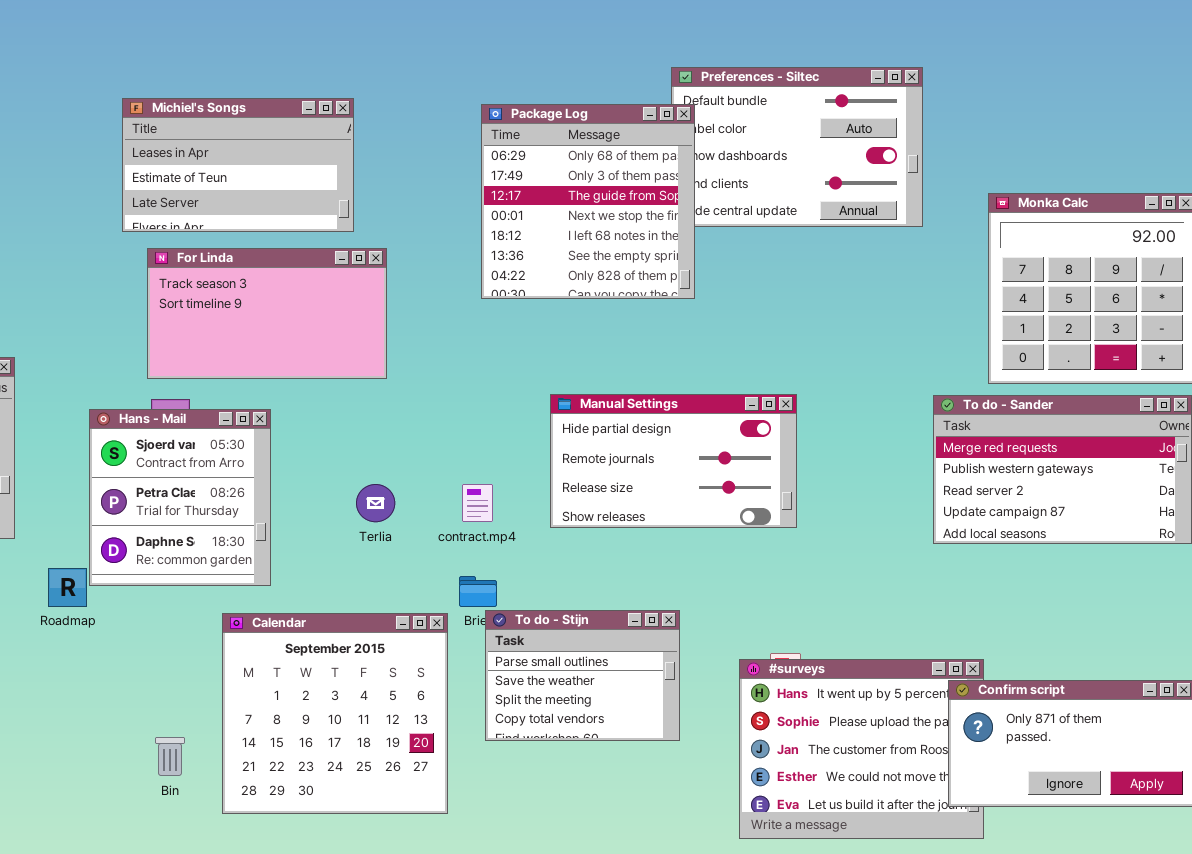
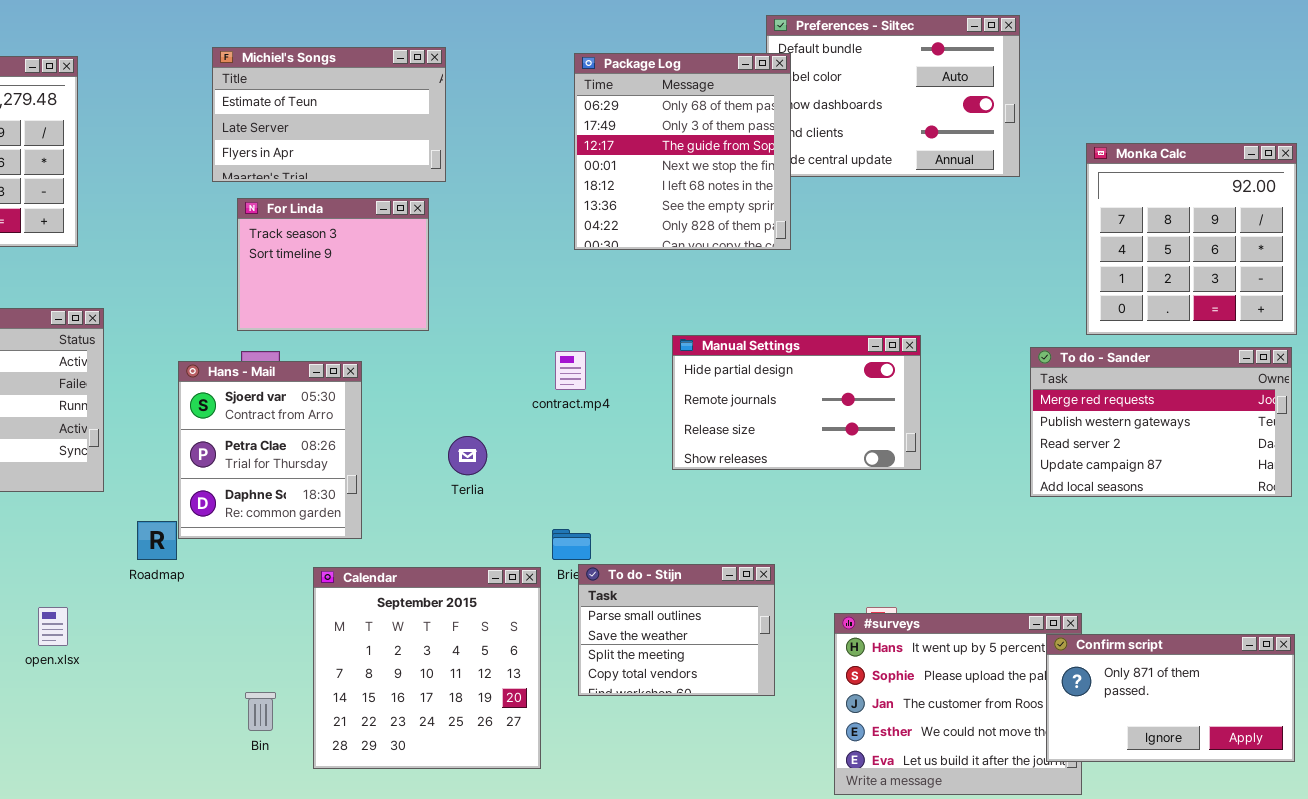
Michiel's Songs: [122,98,354,232] -> [212,47,446,182], scrolled down 1 row
For Linda: [147,248,387,379] -> [237,198,429,331], resized
Manual Settings: [550,394,797,528] -> [672,335,921,470], moved
contract.mp4: [462,484,493,522] -> [555,351,586,390], moved

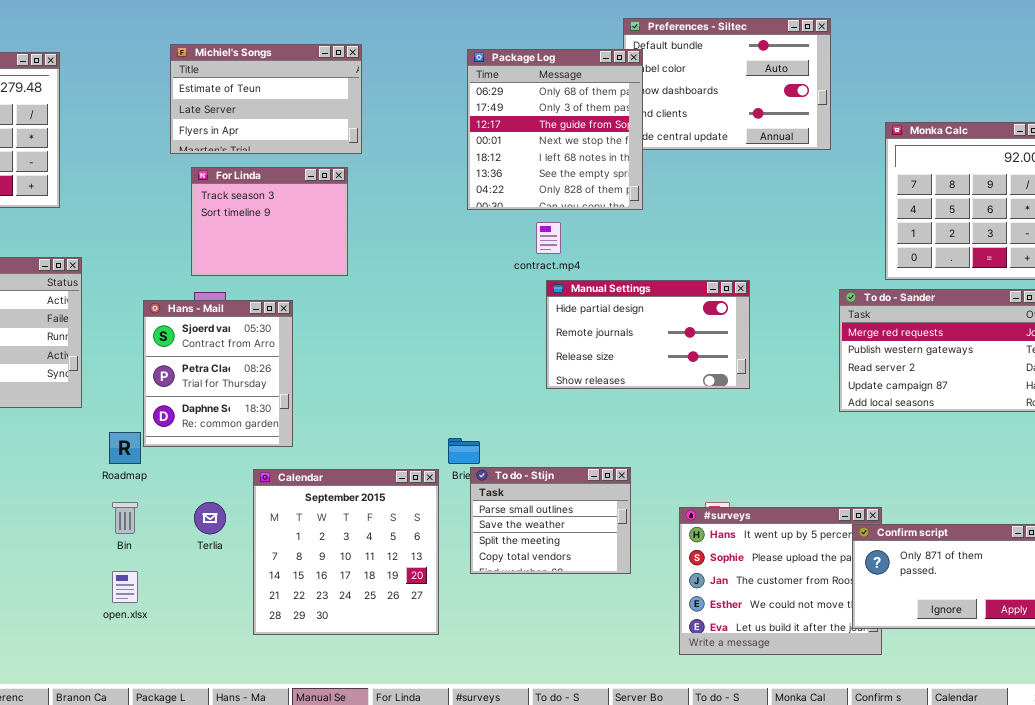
contract.mp4: [555,351,586,390] -> [536,222,561,254], moved
Terlia: [448,436,487,475] -> [194,502,226,534], moved
open.xlsx: [38,607,68,646] -> [112,571,138,603], moved
Bin: [245,692,276,731] -> [112,502,138,534], moved

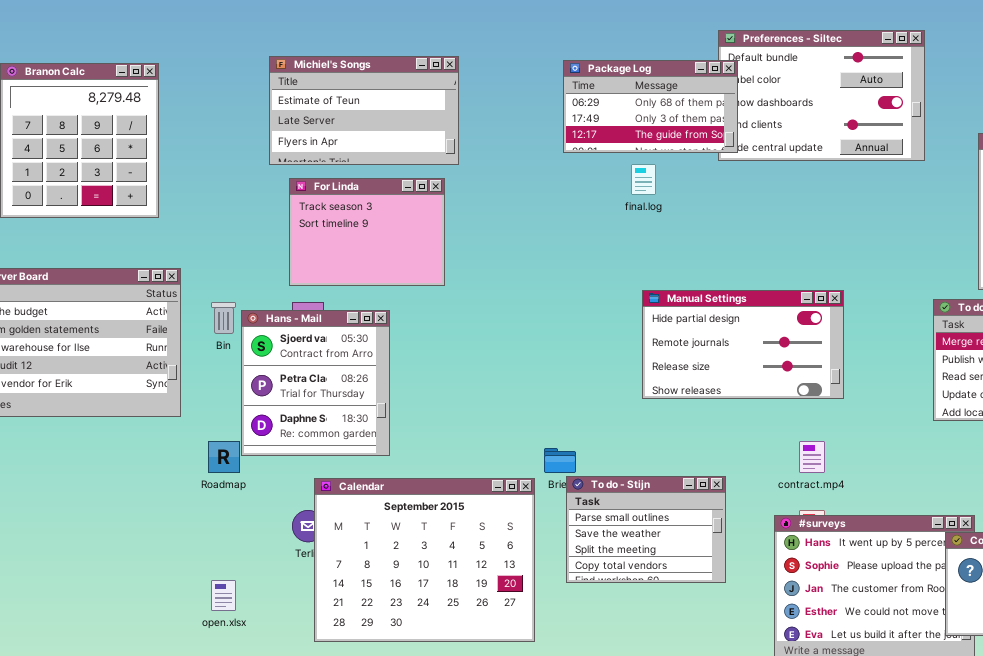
Package Log: [467,49,643,210] -> [563,60,738,153], resized
contract.mp4: [536,222,561,254] -> [799,441,825,473], moved
Calendar: [253,469,439,635] -> [314,478,535,642], resized
Bin: [112,502,138,534] -> [211,302,236,334], moved

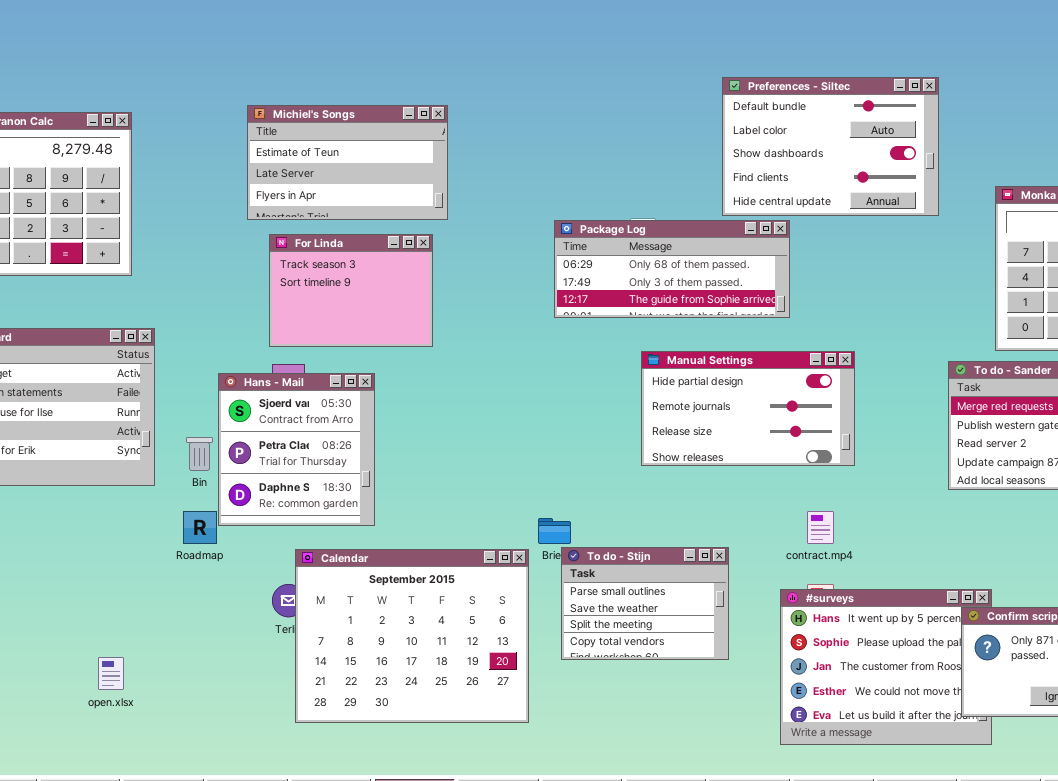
Package Log: [563,60,738,153] -> [554,220,790,318], moved, resized
Bin: [211,302,236,334] -> [186,437,213,471], moved
open.xlsx: [211,580,236,611] -> [98,657,124,690], moved

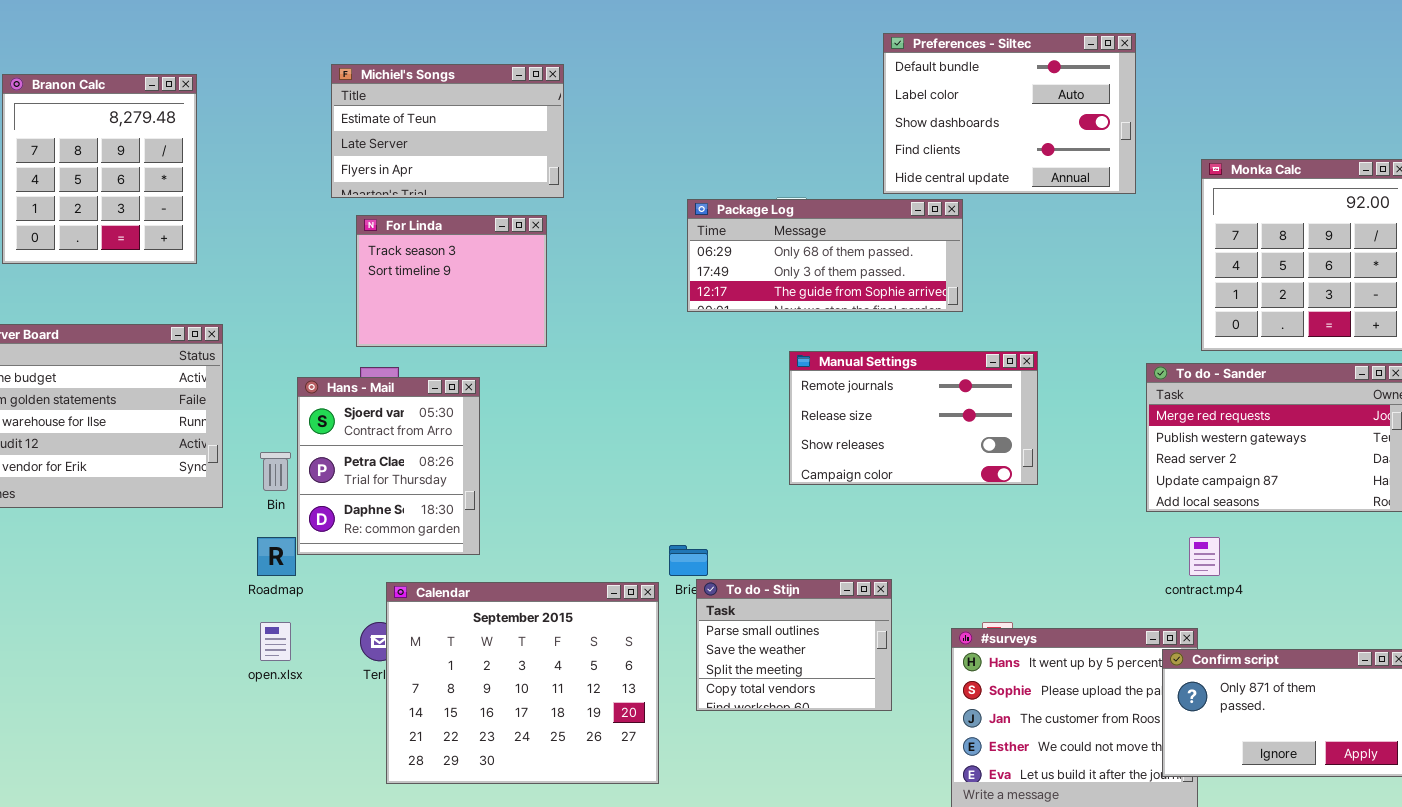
Manual Settings: [641,351,855,466] -> [789,351,1038,485], scrolled down 1 row
contract.mp4: [807,511,834,544] -> [1189,537,1220,576], moved
open.xlsx: [98,657,124,690] -> [260,622,291,661], moved

